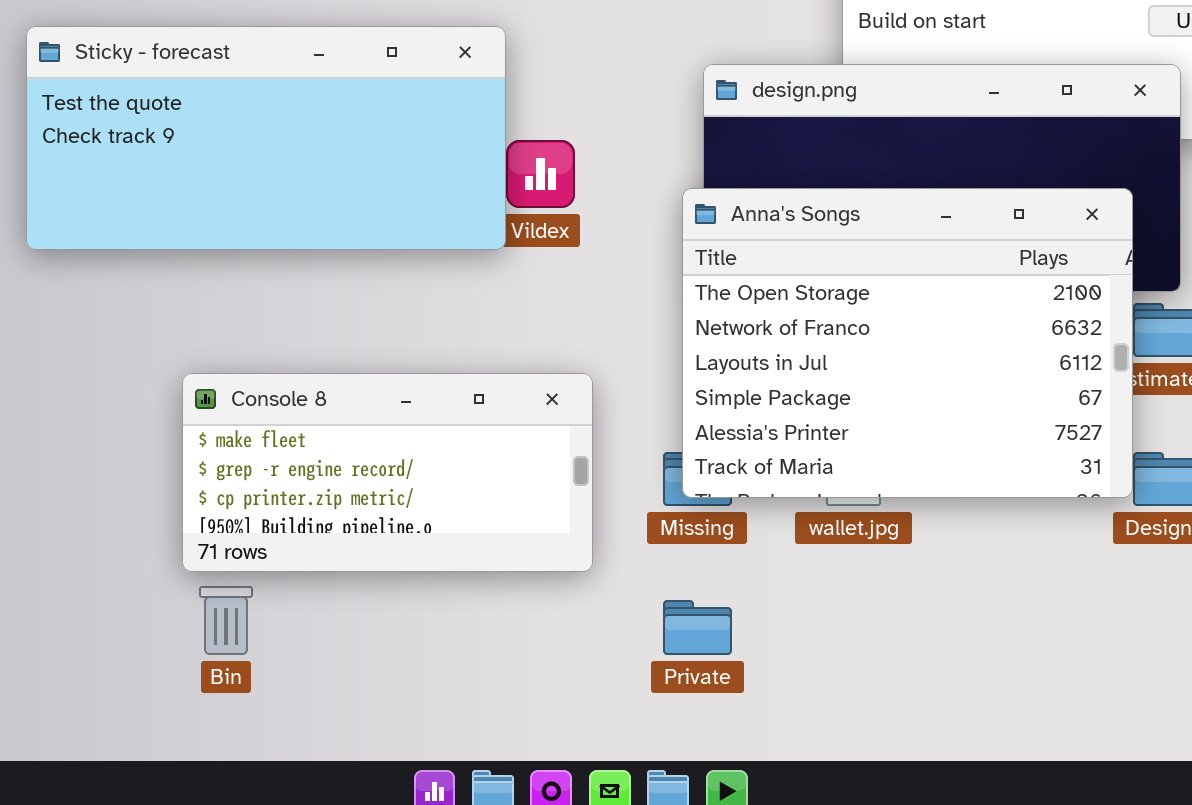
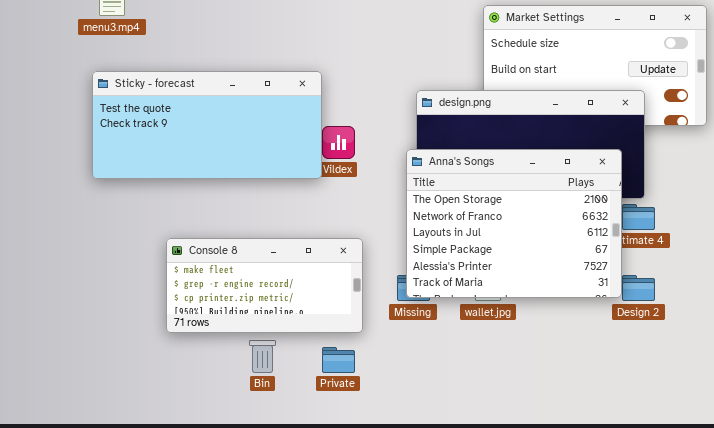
Bin: [199,586,253,655] -> [249,340,276,373], moved
Private: [663,600,732,655] -> [322,347,355,373], moved

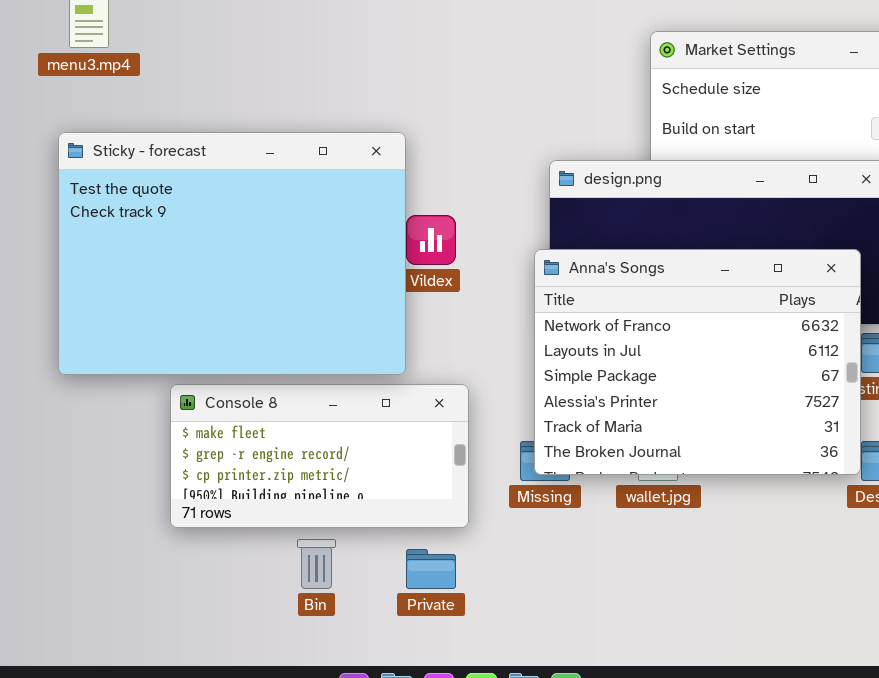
Sticky - forecast: [92,71,322,179] -> [58,132,406,375], resized
Anna's Songs: [406,149,622,298] -> [534,249,861,475], scrolled down 1 row

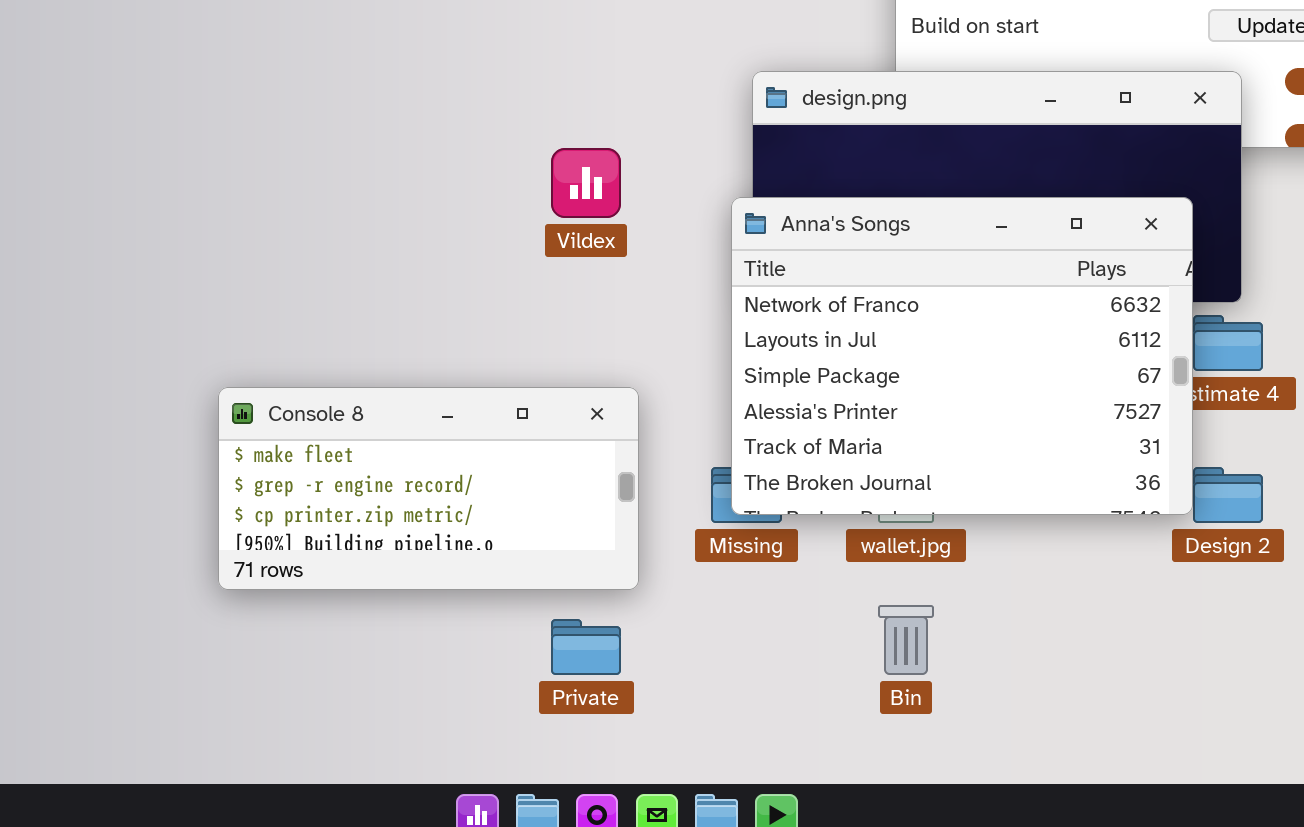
Sticky - forecast: [58,132,406,375] -> none, closed
Bin: [297,539,336,589] -> [878,605,934,675], moved

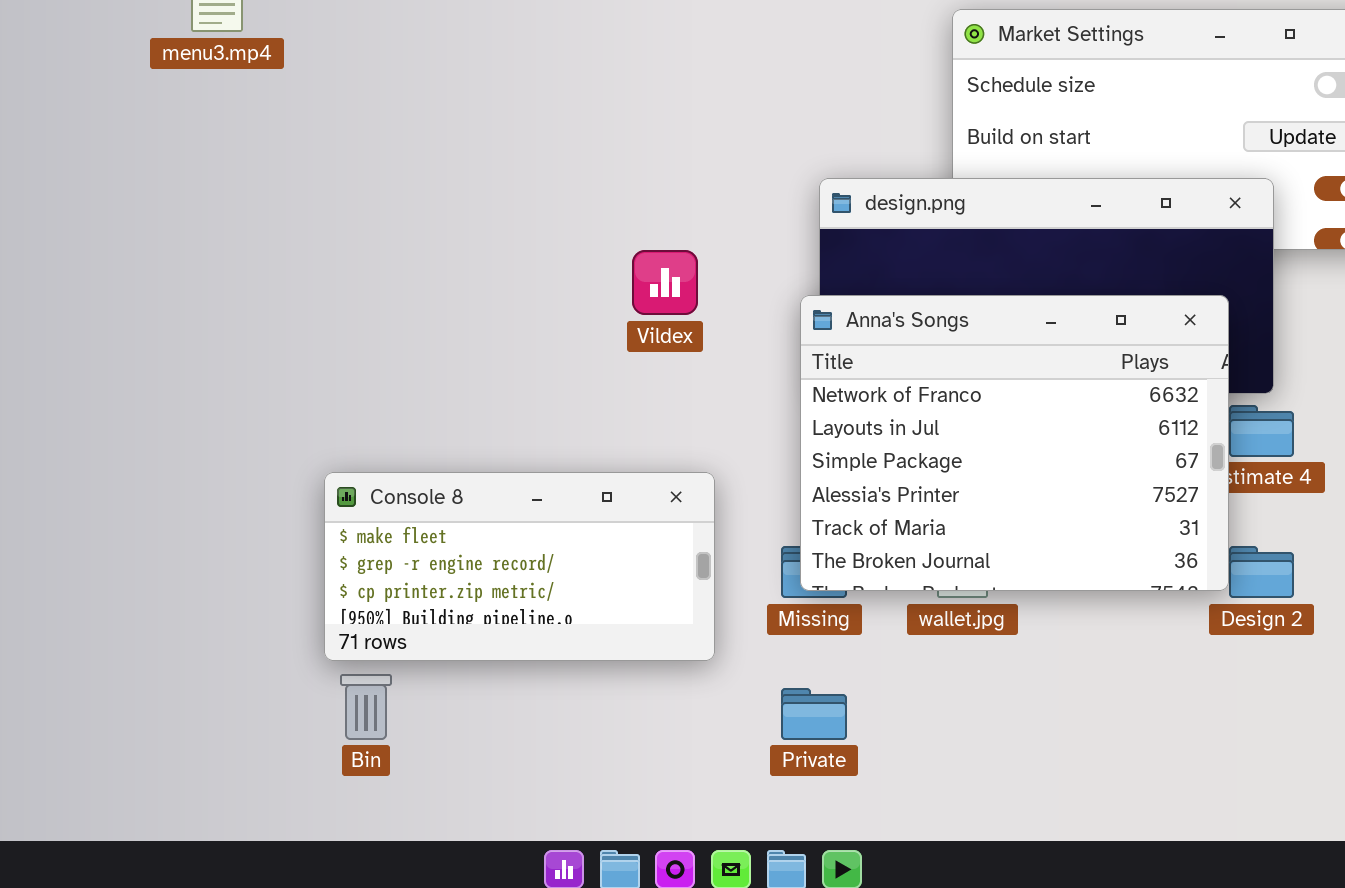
Bin: [878,605,934,675] -> [340,674,392,740], moved
Private: [551,619,621,675] -> [781,688,847,740], moved

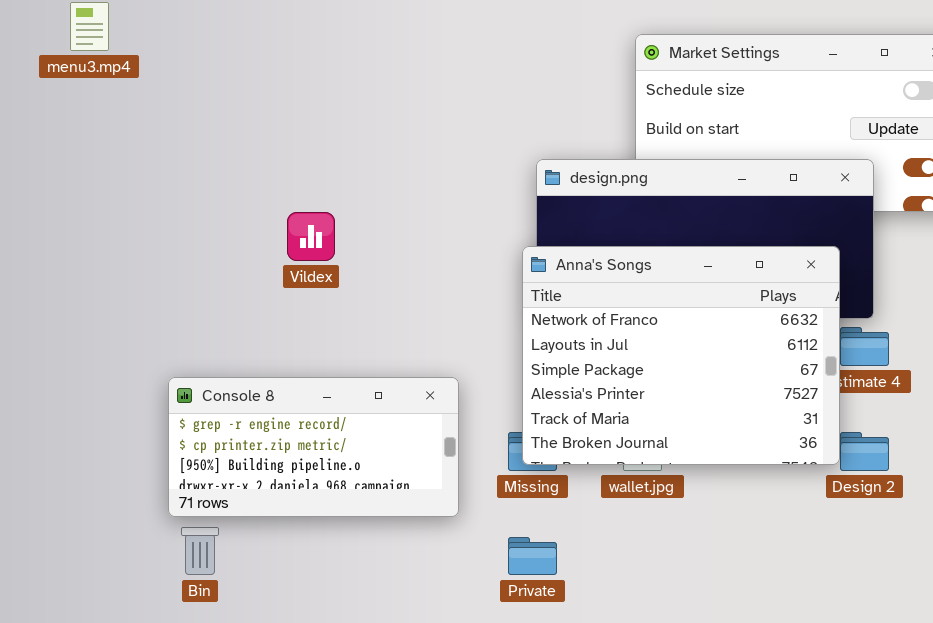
Vildex: [632,250,698,315] -> [287,212,335,261], moved
Console 8: [324,472,715,661] -> [168,377,459,517], scrolled down 1 row

